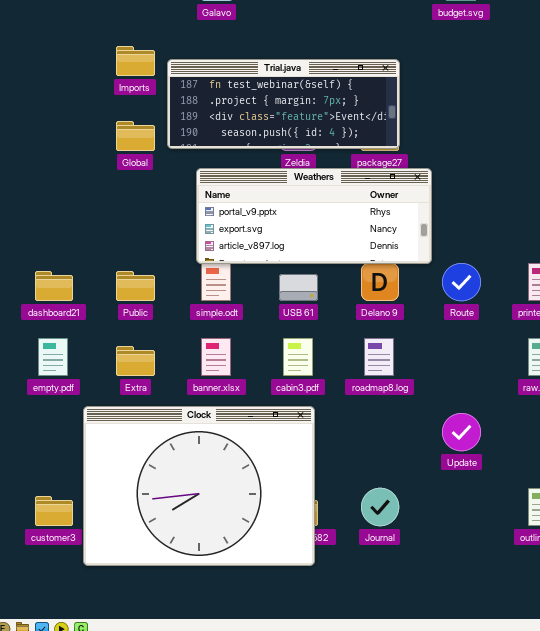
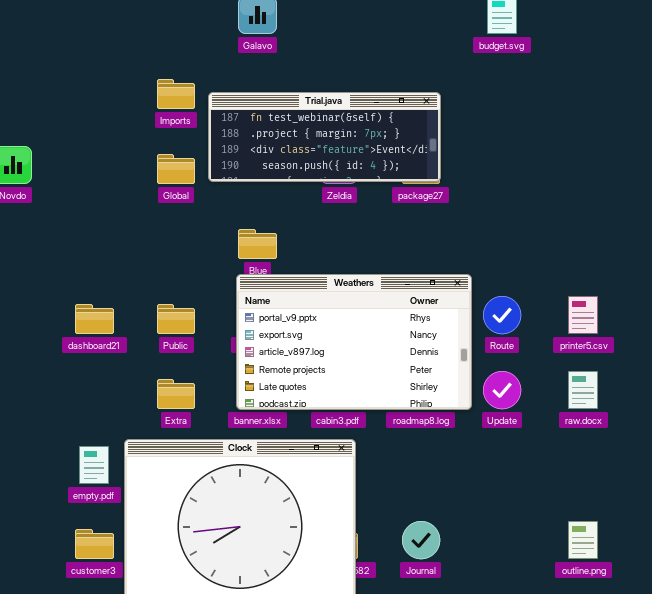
Weathers: [196,168,432,264] -> [236,274,472,410], moved, resized
empty.pdf: [38,338,68,376] -> [79,446,109,484], moved
Update: [442,413,481,451] -> [483,371,521,409], moved

